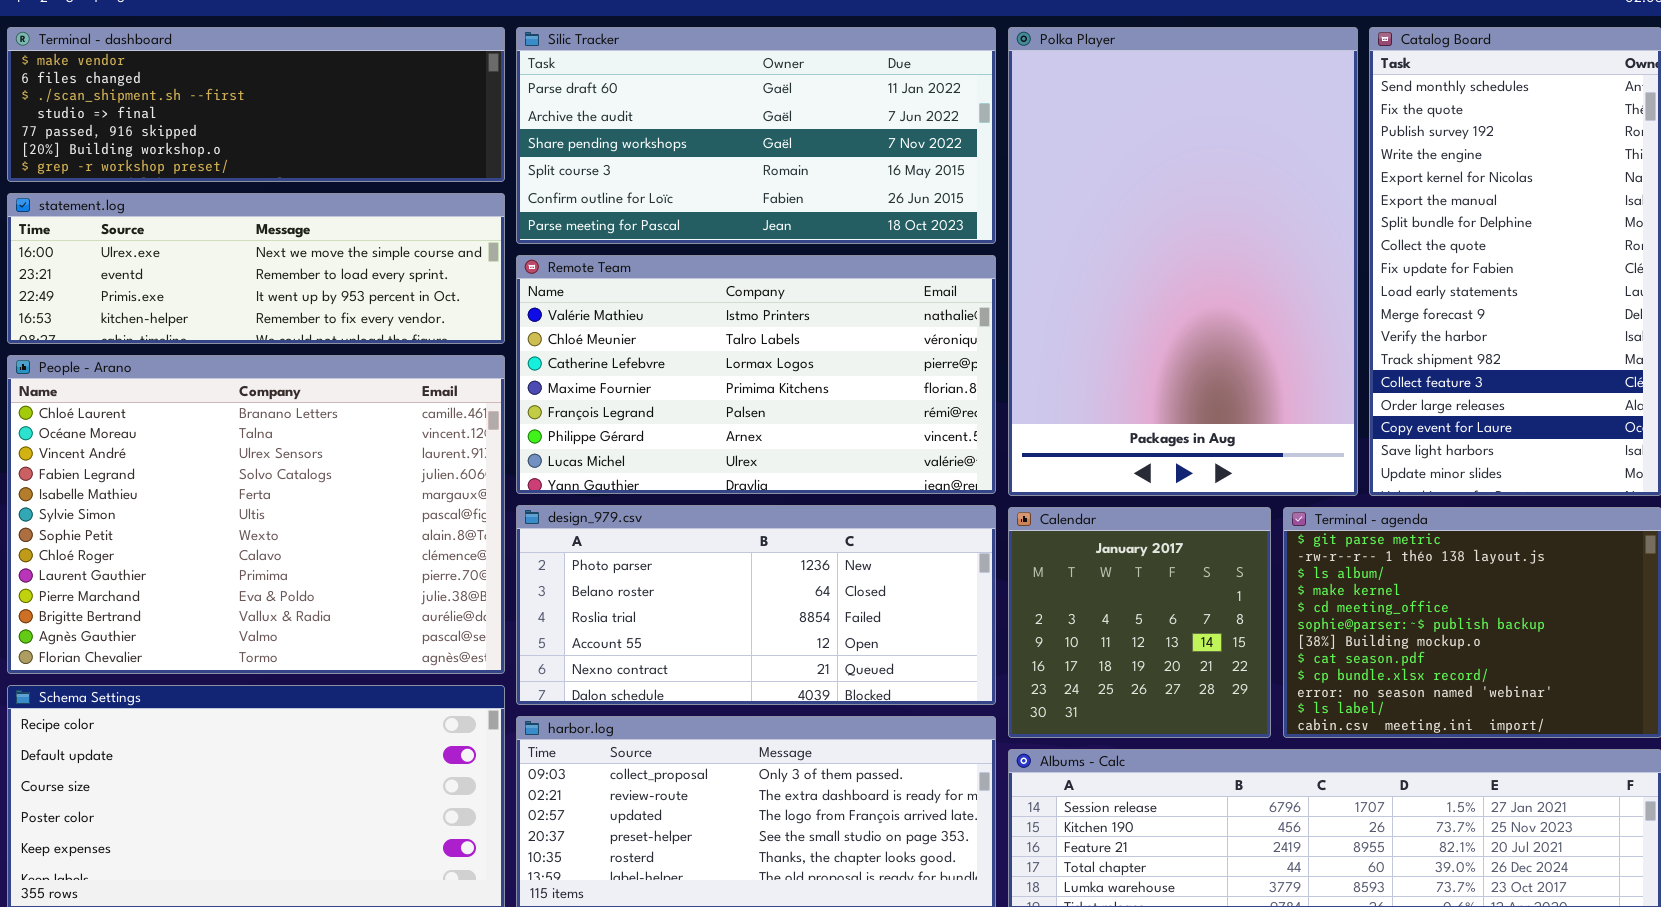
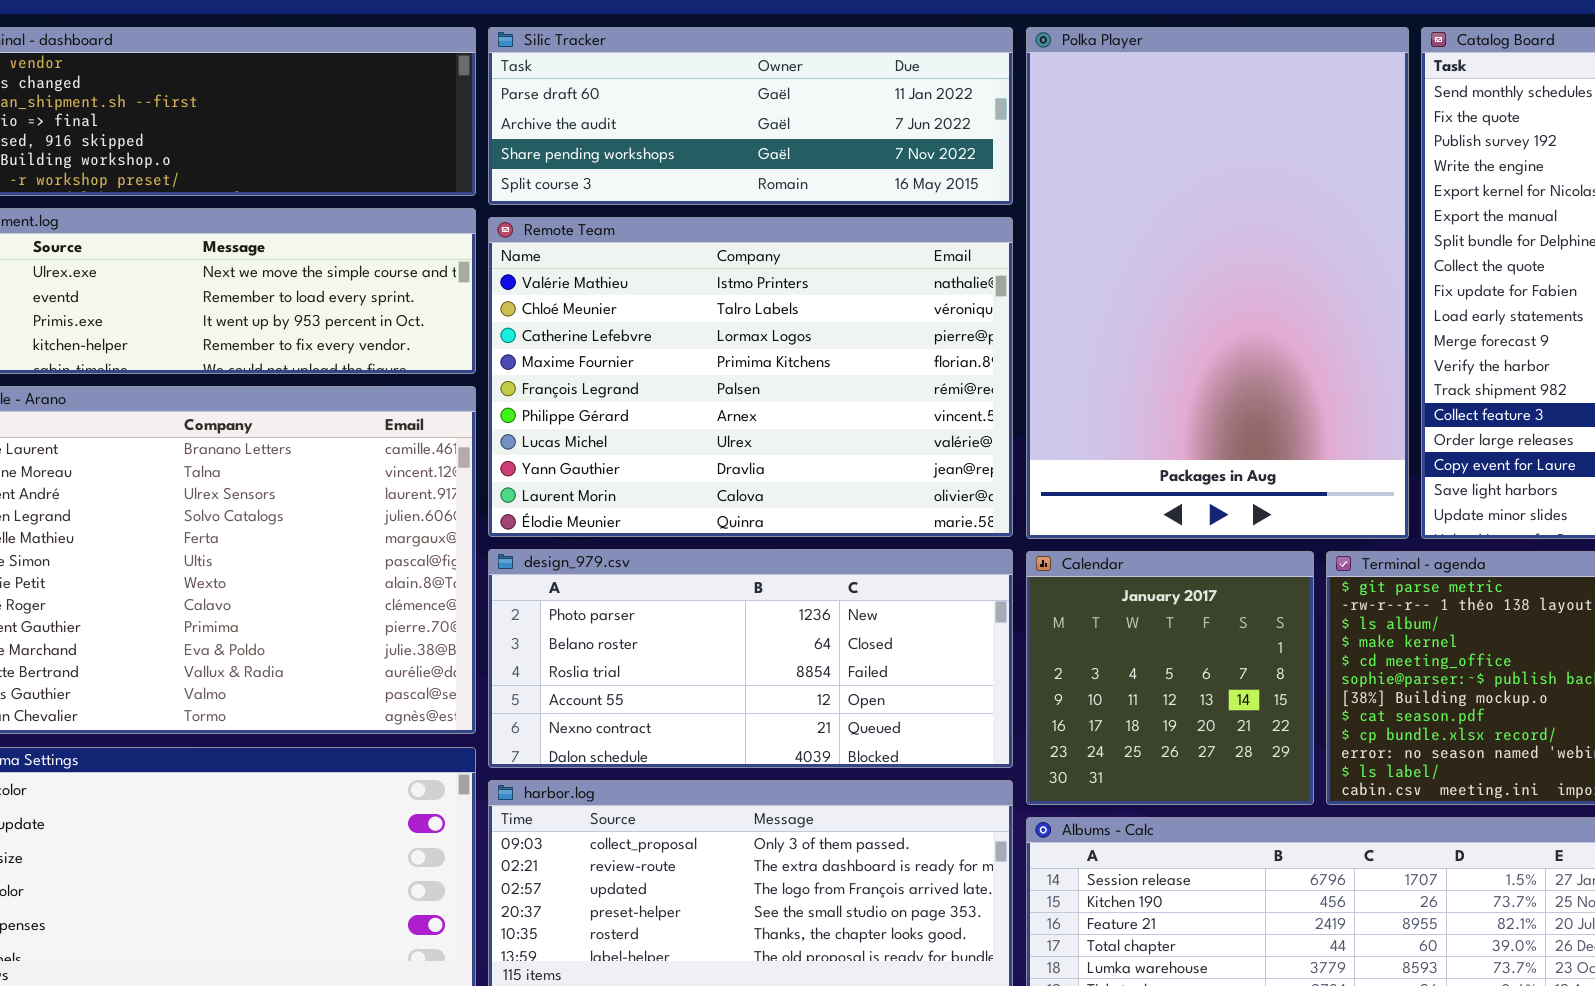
Silic Tracker: [516,27,996,244] -> [488,27,1013,205], resized
Remote Team: [516,255,996,494] -> [488,217,1013,537], resized

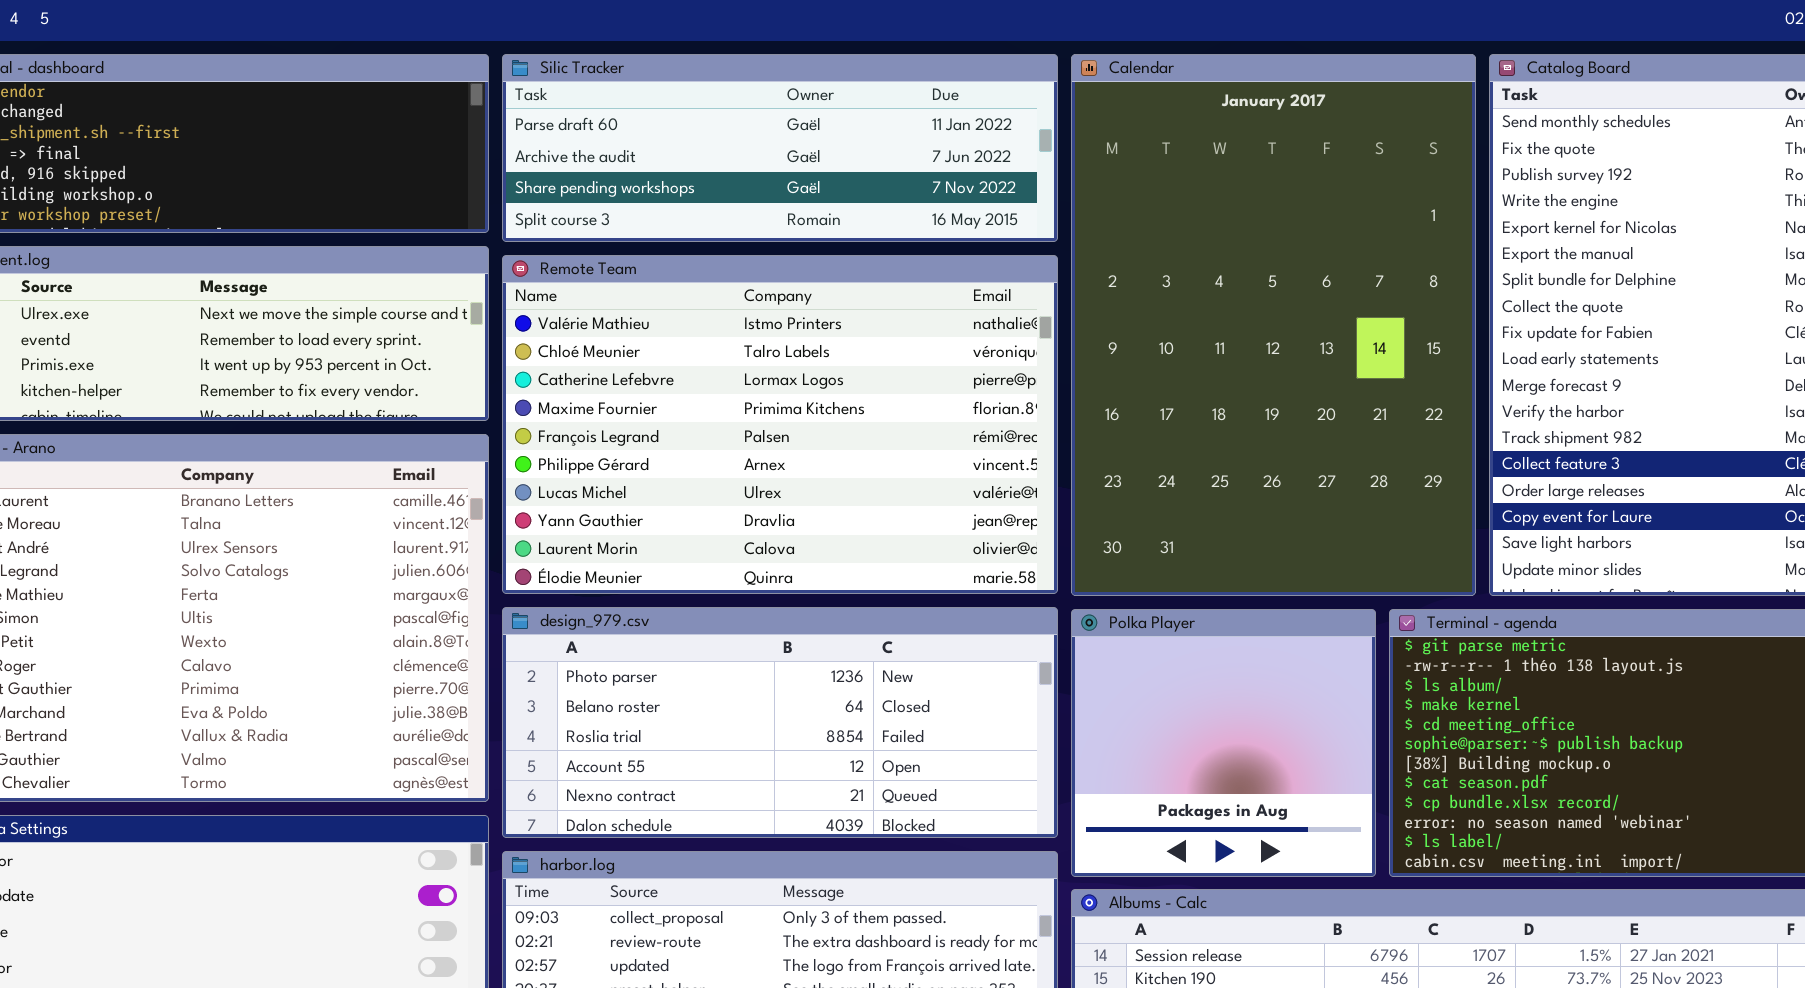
Polka Player: [1026,27,1409,539] -> [1071,609,1376,877], moved, resized
Calendar: [1026,551,1314,805] -> [1071,54,1476,596], moved, resized

